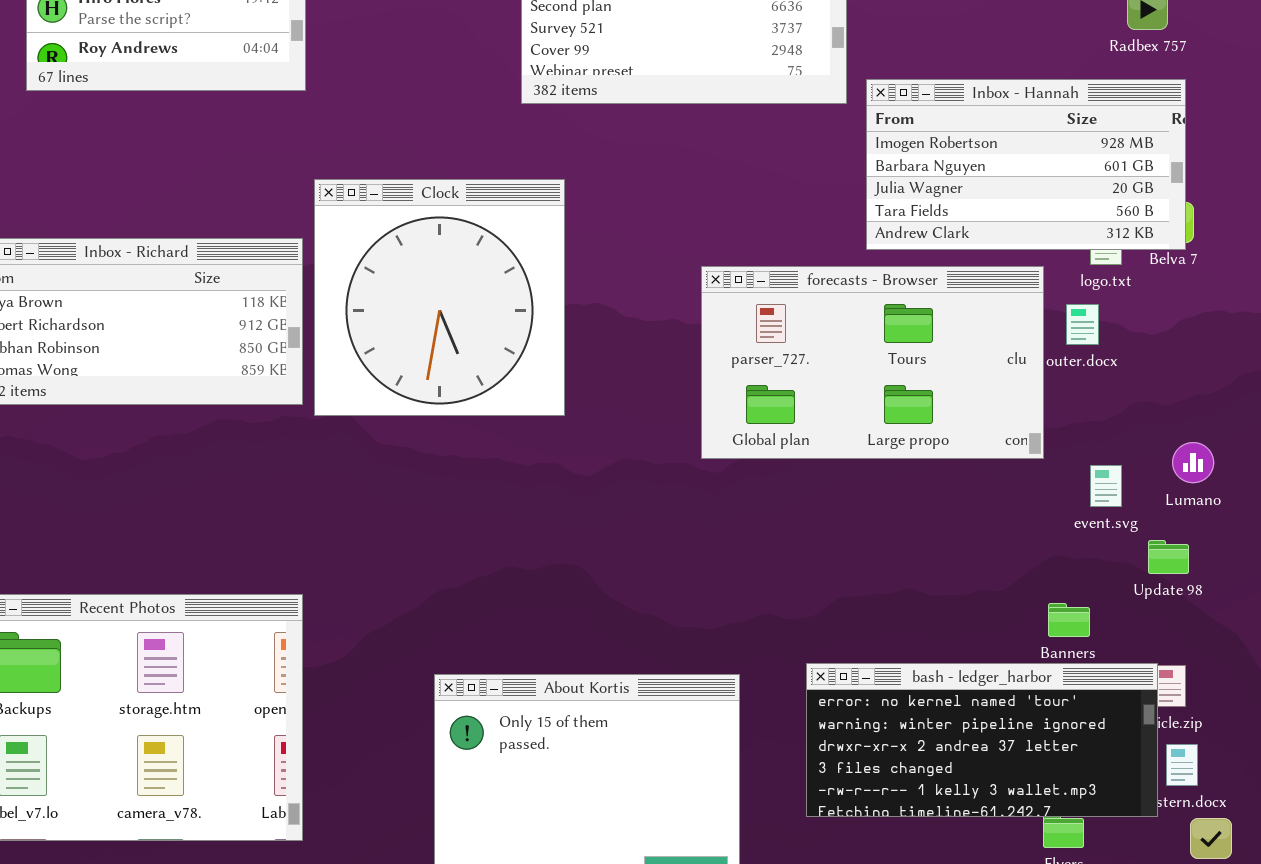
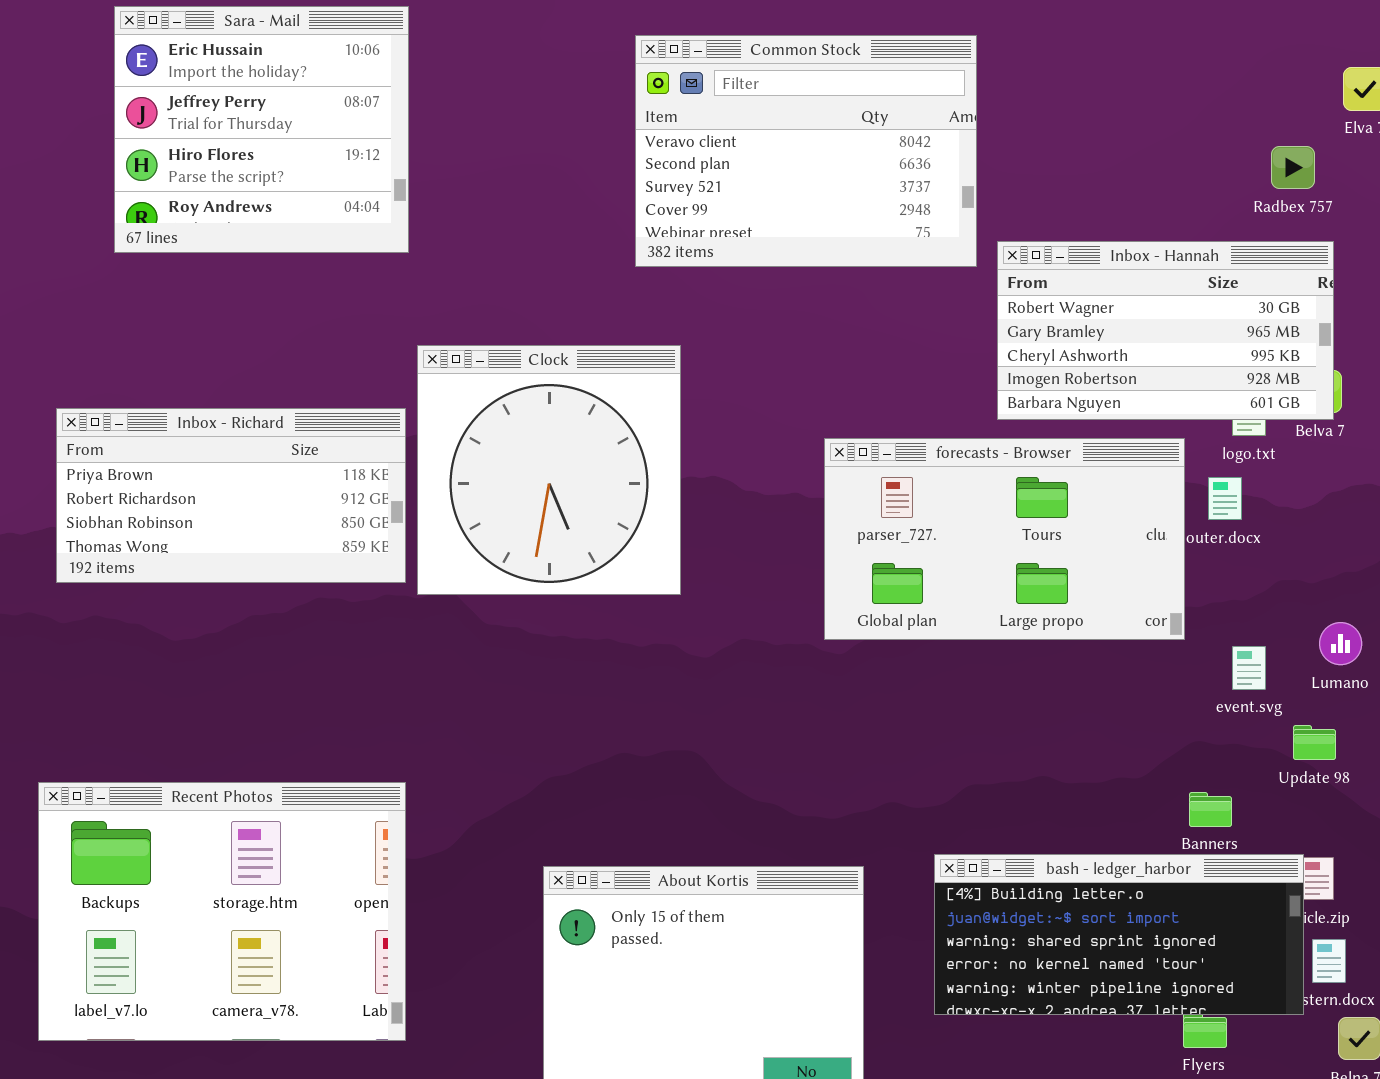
Inbox - Hannah: [866,79,1186,250] -> [997,241,1334,420], scrolled up 3 rows
bash - ledger_harbor: [806,663,1158,817] -> [934,854,1304,1015], scrolled up 3 rows

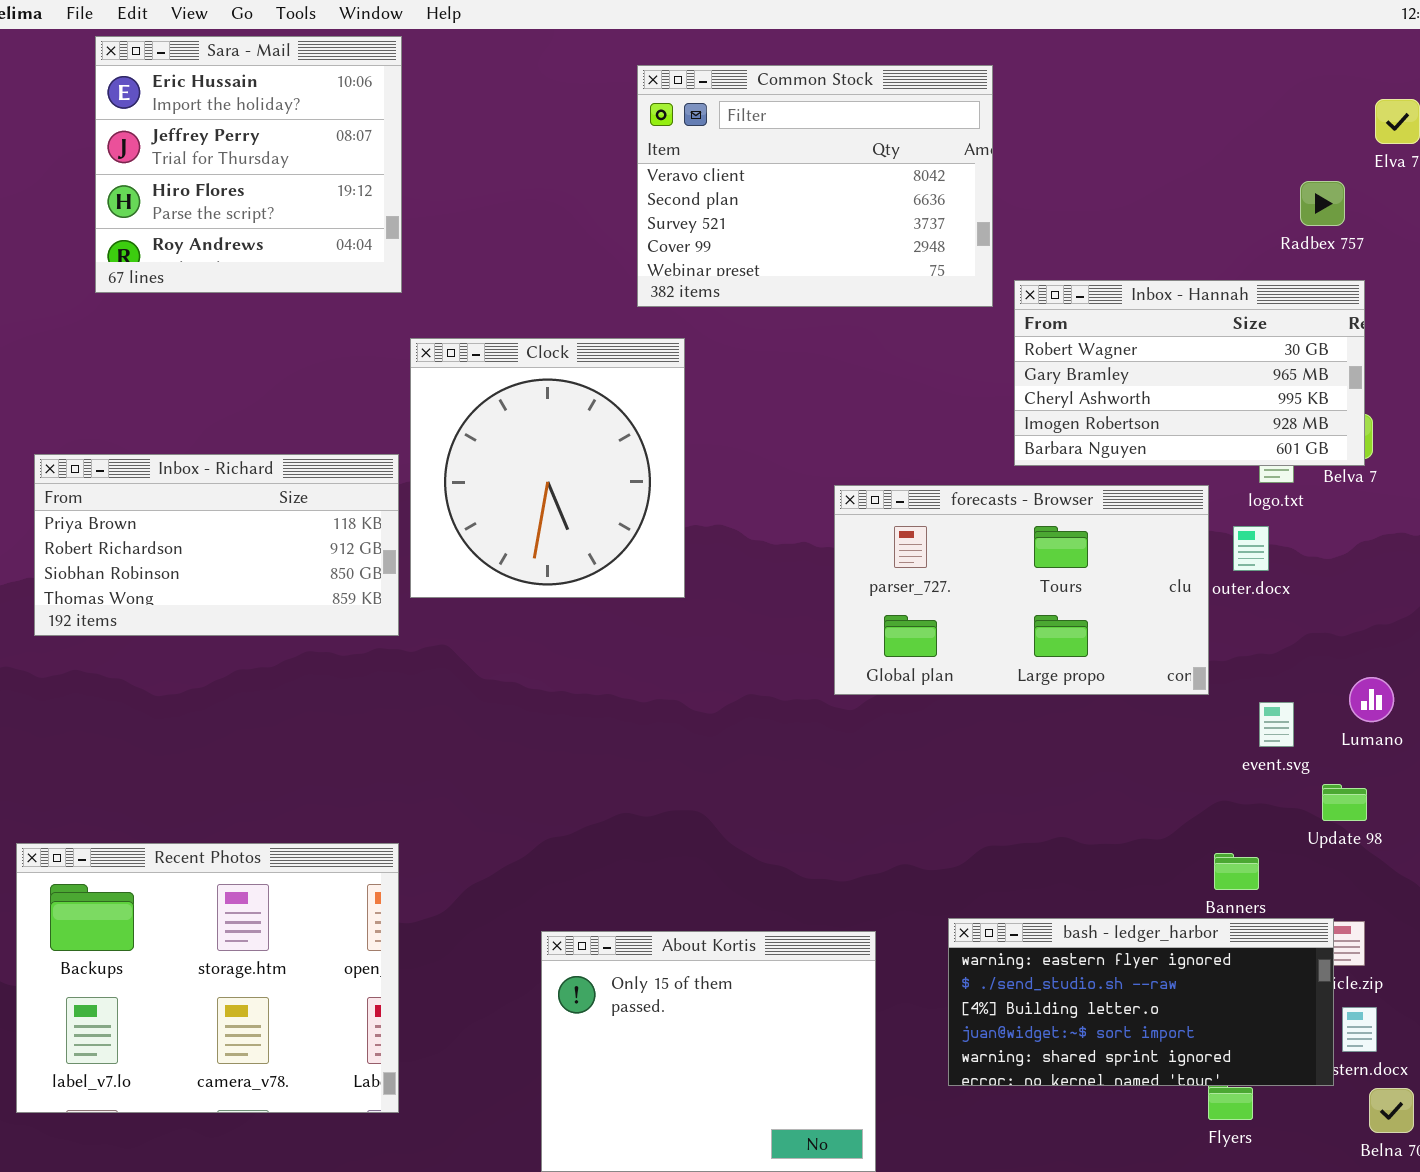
Clock: [417,345,681,595] -> [410,338,685,598], moved
bash - ledger_harbor: [934,854,1304,1015] -> [948,918,1334,1086], scrolled up 2 rows

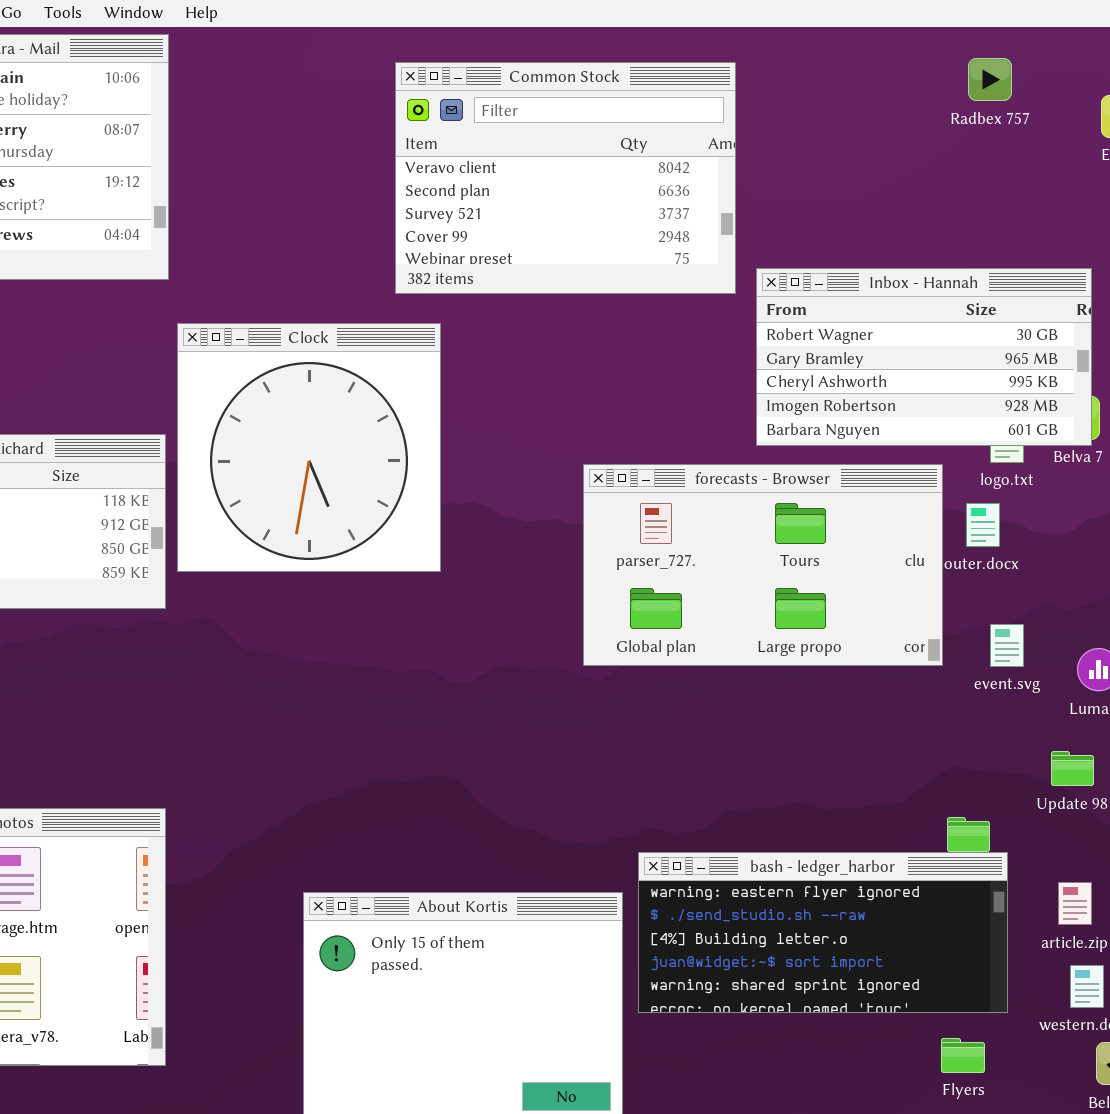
Radbex 757: [1300,181,1345,226] -> [968,58,1012,101], moved
event.svg: [1259,702,1294,747] -> [990,624,1024,667], moved
bash - ledger_harbor: [948,918,1334,1086] -> [638,852,1008,1013], moved

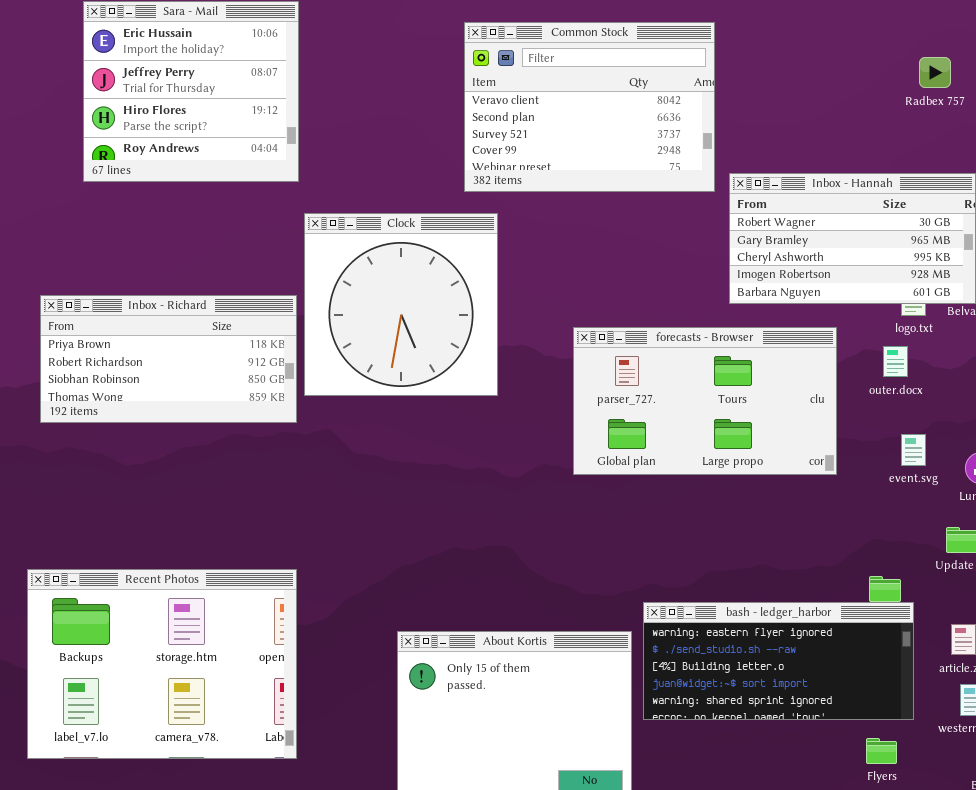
Radbex 757: [968,58,1012,101] -> [919,57,951,88], moved
forecasts - Browser: [583,464,943,666] -> [573,327,837,475], moved

